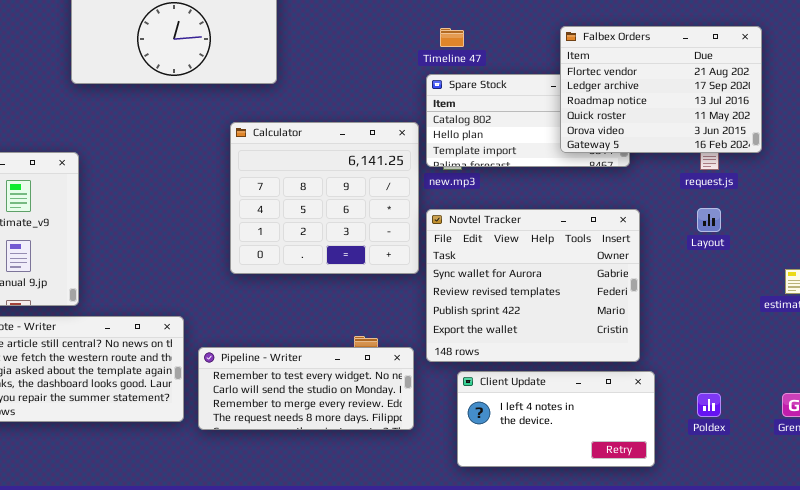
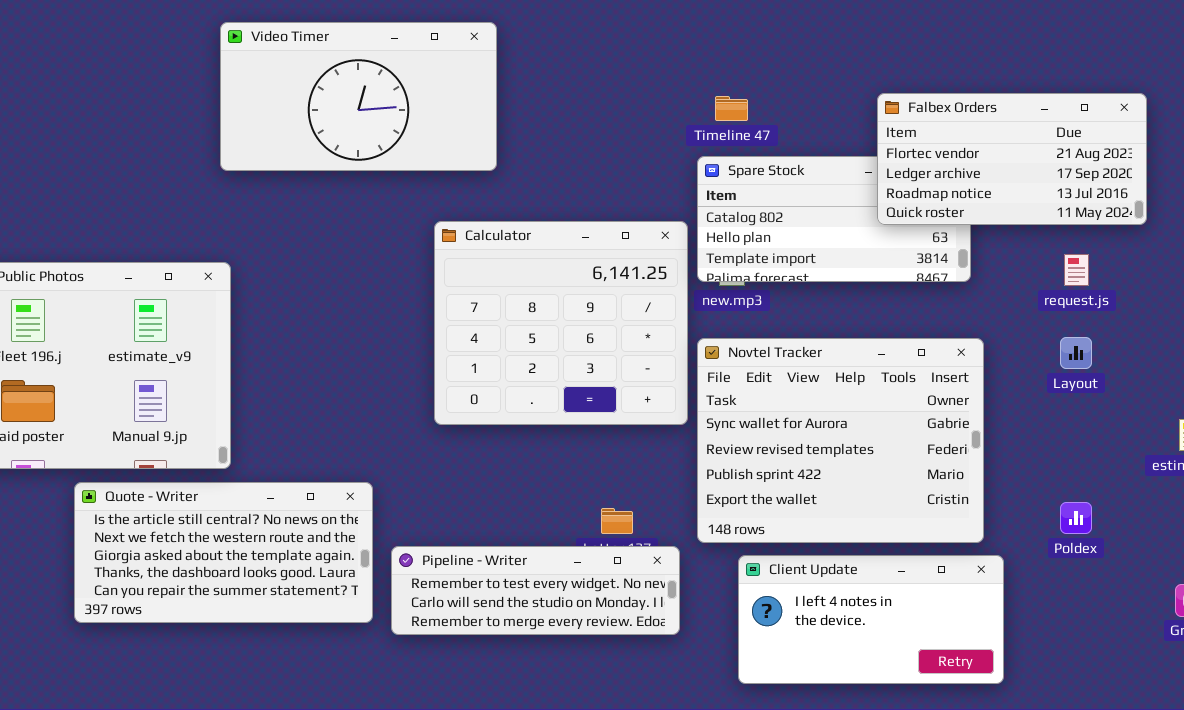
Falbex Orders: [560,26,762,153] -> [877,93,1147,225], resized
Pipeline - Writer: [198,347,414,430] -> [391,546,680,635], resized
Poldex: [697,393,721,417] -> [1060,502,1092,534], moved

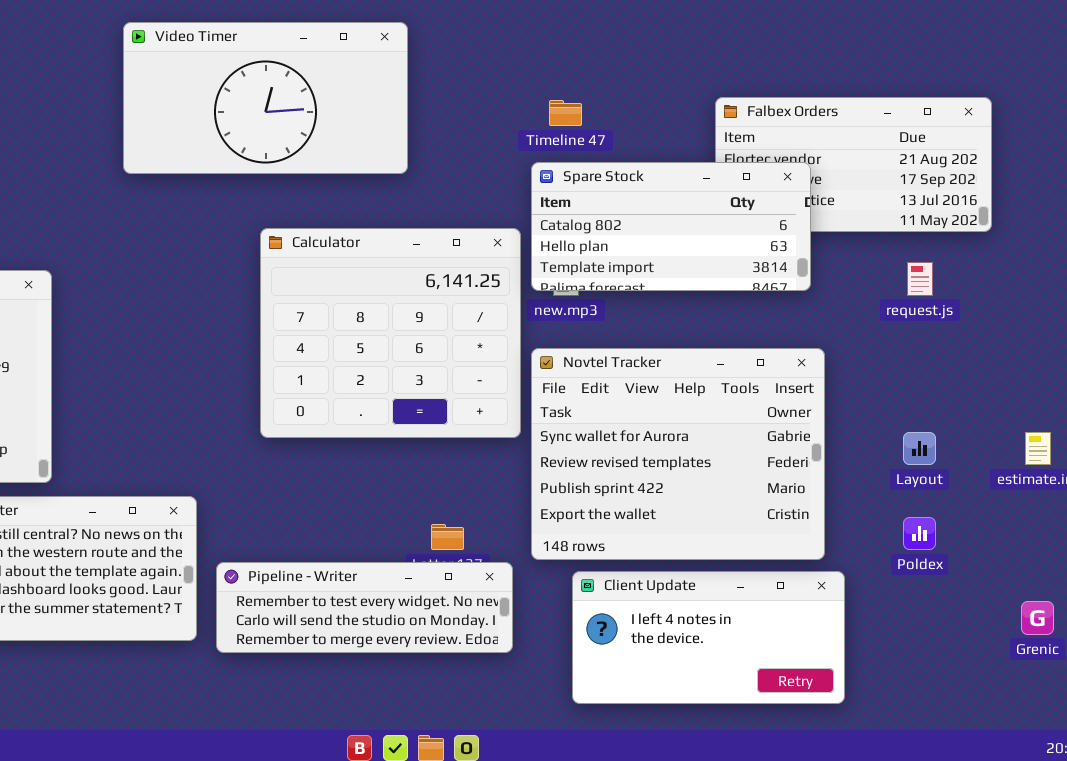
Video Timer: [220,22,497,171] -> [123,22,408,174], moved
Spare Stock: [697,156,971,282] -> [531,162,811,291], raised
Layout: [1060,337,1092,369] -> [903,432,936,465], moved

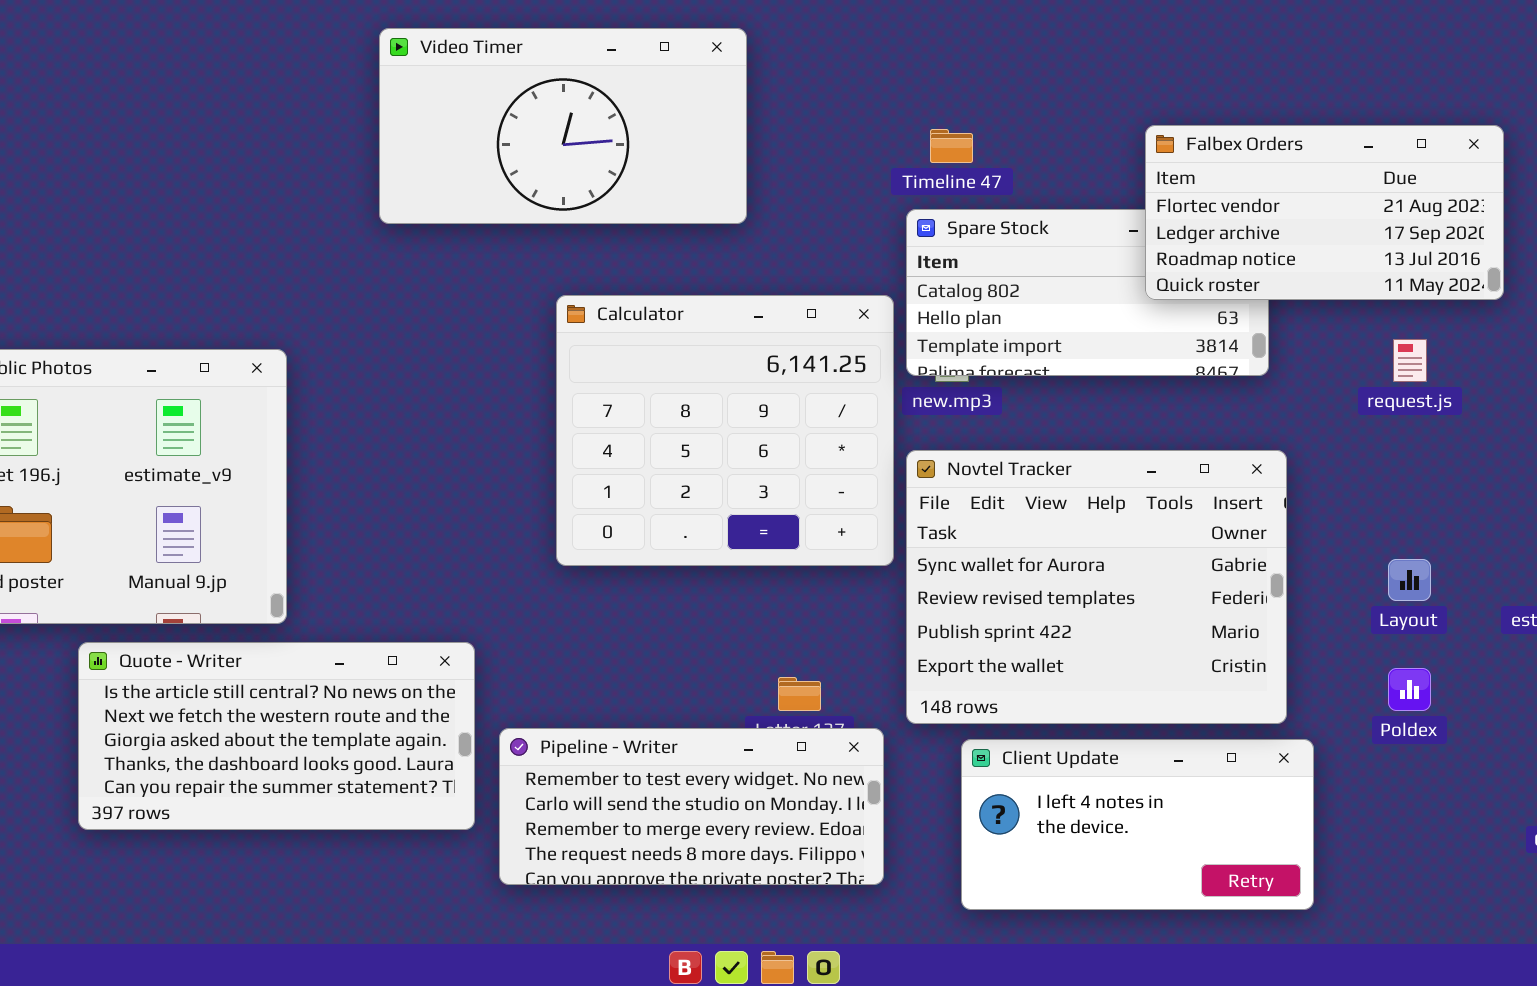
Falbex Orders: [715,97,992,232] -> [1145,125,1504,300], raised
Pipeline - Writer: [216,562,513,653] -> [499,728,884,885], resized

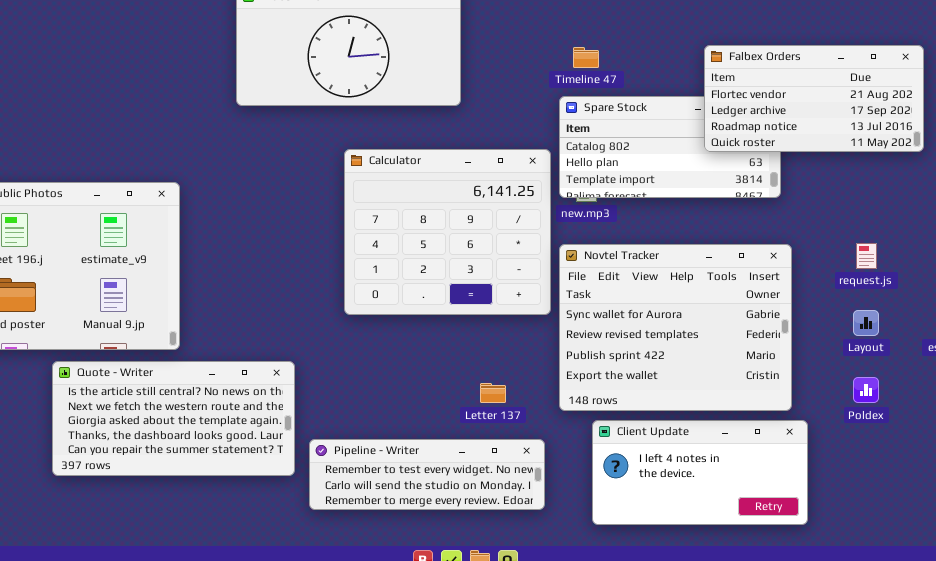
request.js: [1393,339,1427,382] -> [856,243,877,269], moved
Pipeline - Writer: [499,728,884,885] -> [309,439,545,510], resized

